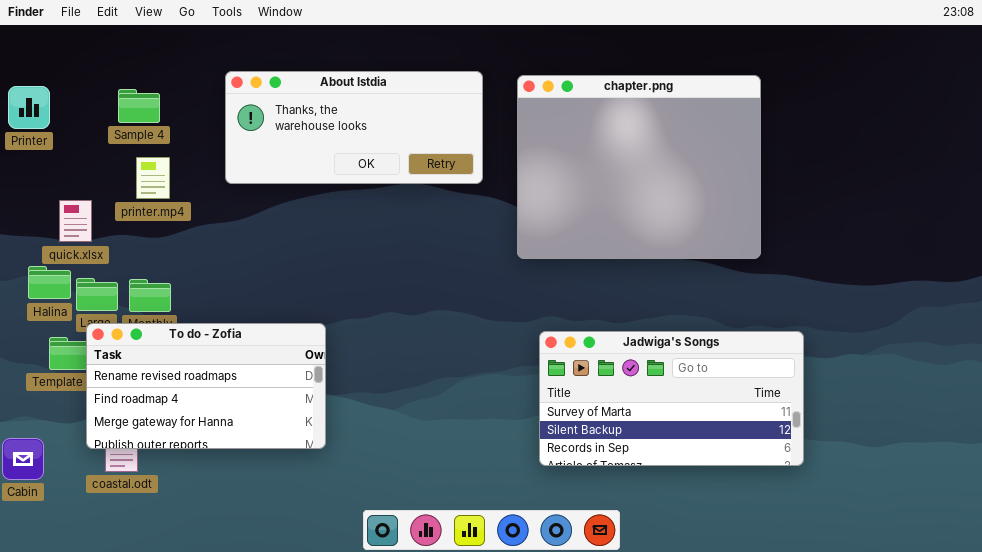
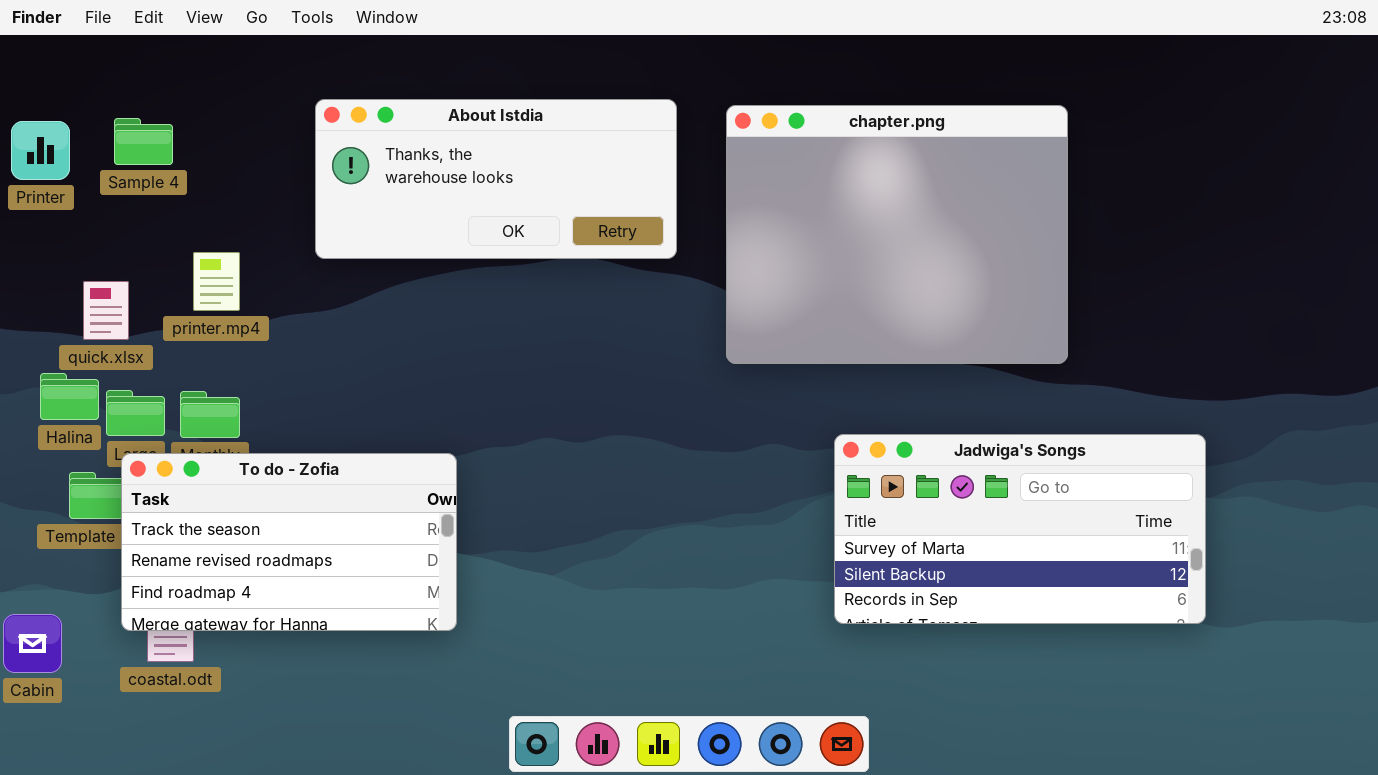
Sample 4: [118,89,160,123] -> [114,118,173,165], moved
printer.mp4: [136,157,170,199] -> [193,252,240,311], moved
To do - Zofia: [86,323,326,449] -> [121,453,457,631], scrolled up 1 row
Jadwiga's Songs: [539,331,804,466] -> [834,434,1206,624], moved

